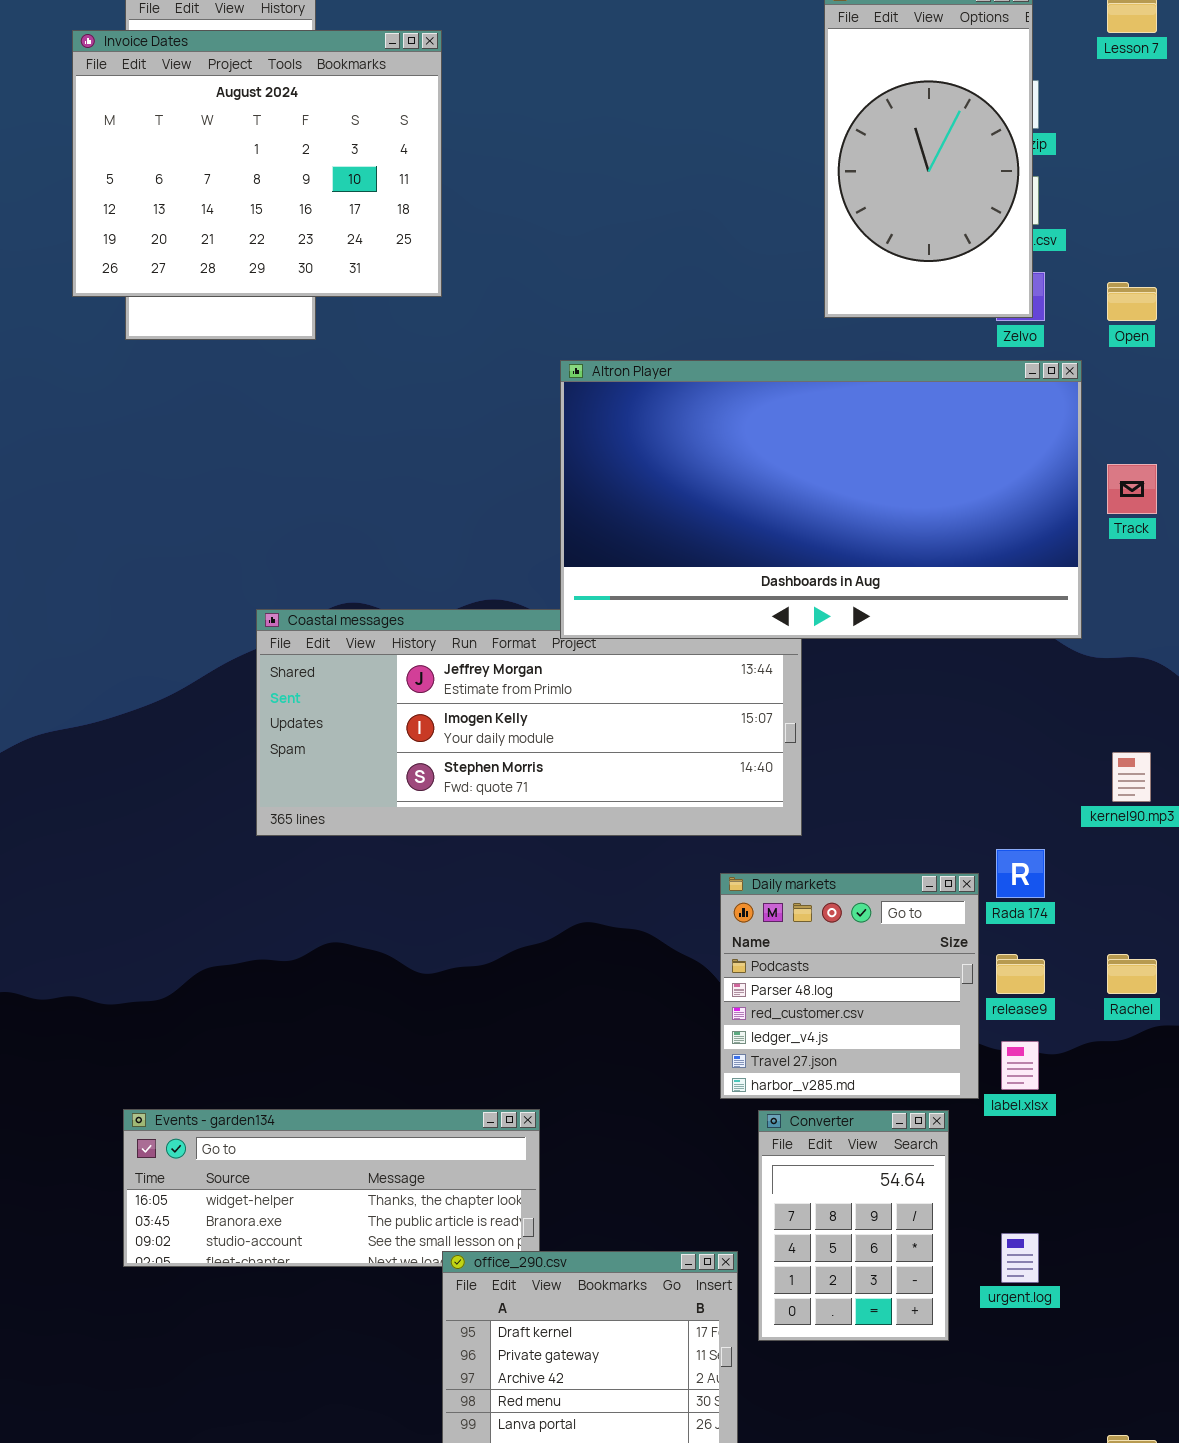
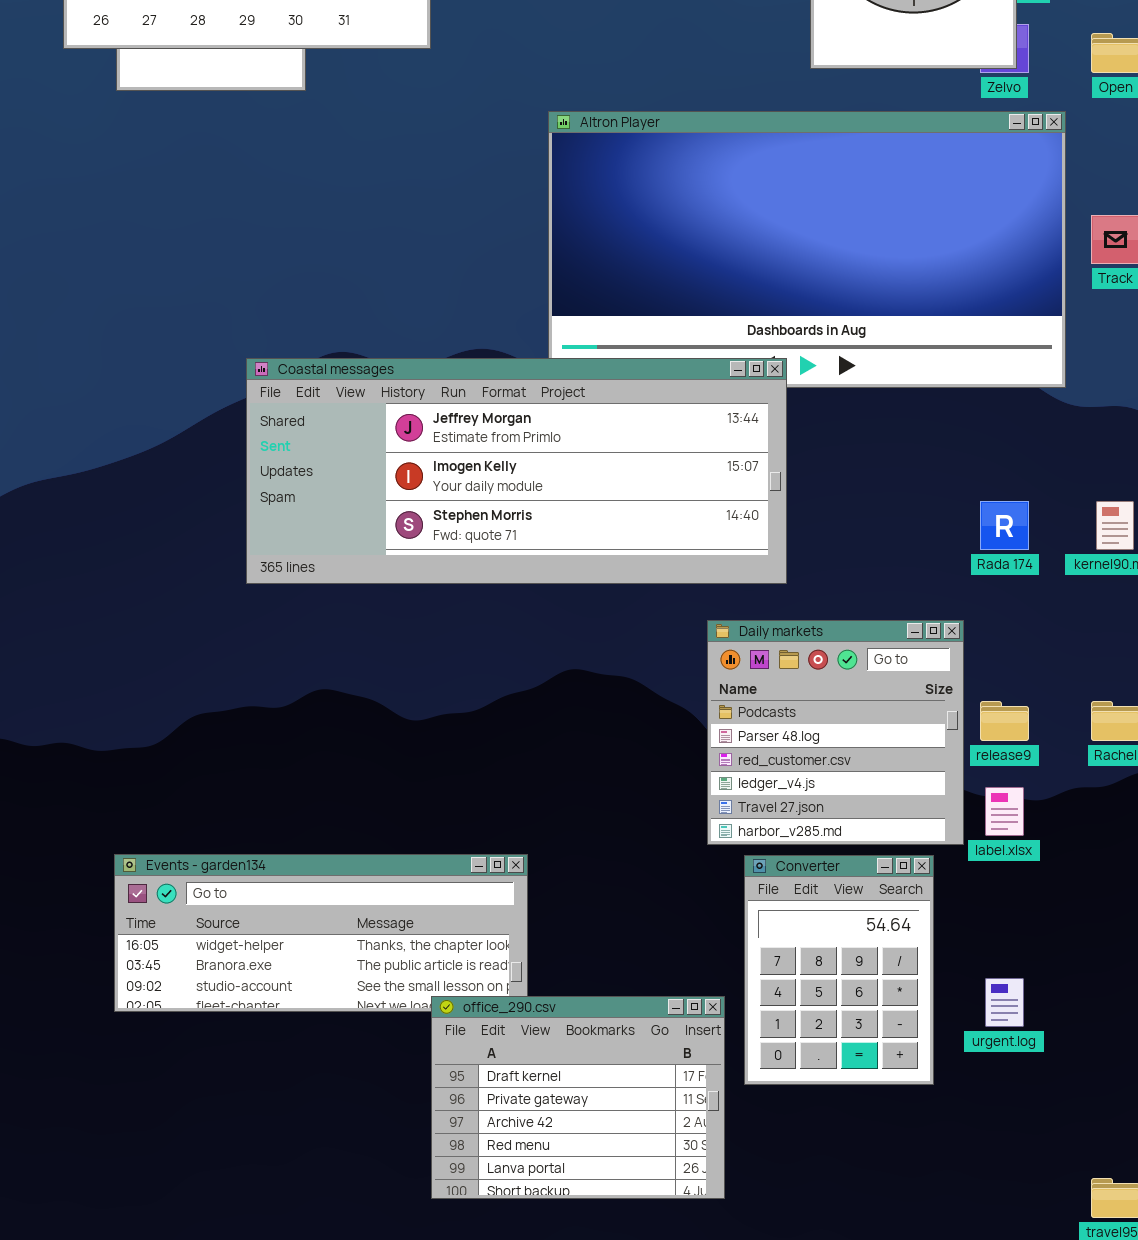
Coastal messages: [256,609,802,836] -> [246,358,787,584], raised
Rada 174: [996,849,1045,898] -> [980,501,1029,550], moved

